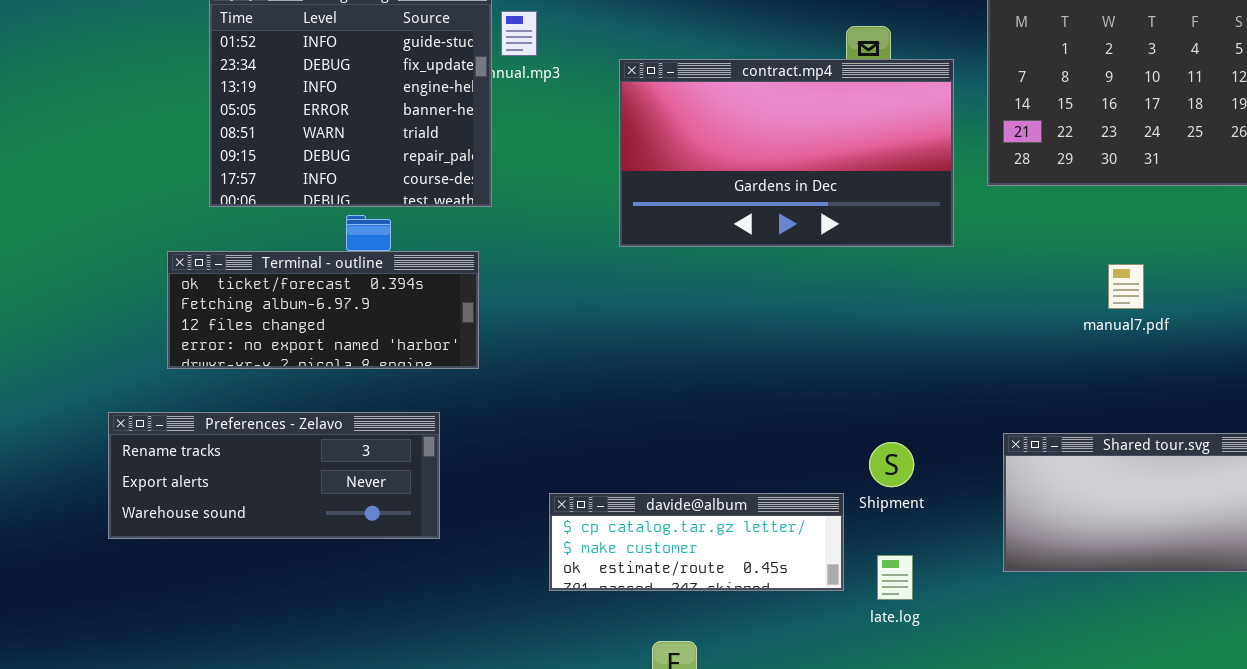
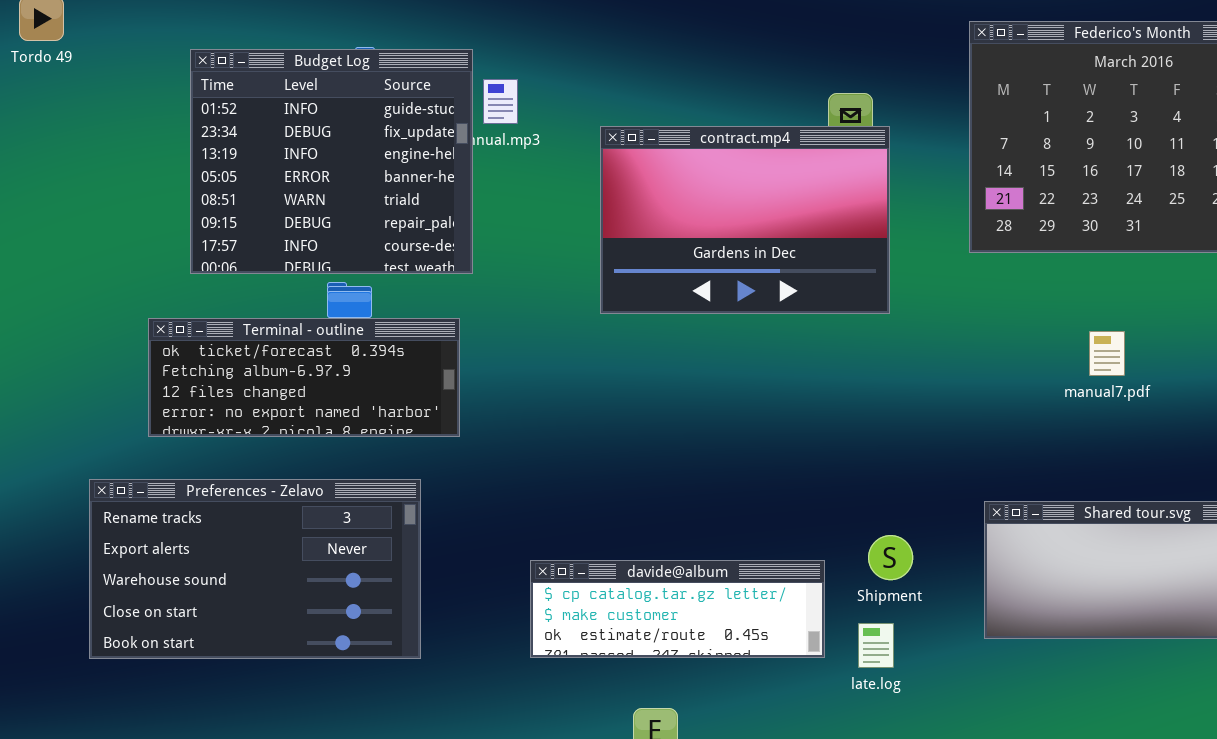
contract.mp4: [619,59,954,247] -> [600,126,890,314], resized
Preferences - Zelavo: [108,412,440,539] -> [89,479,421,659], resized
Shipment: [869,442,914,487] -> [868,535,913,580], moved

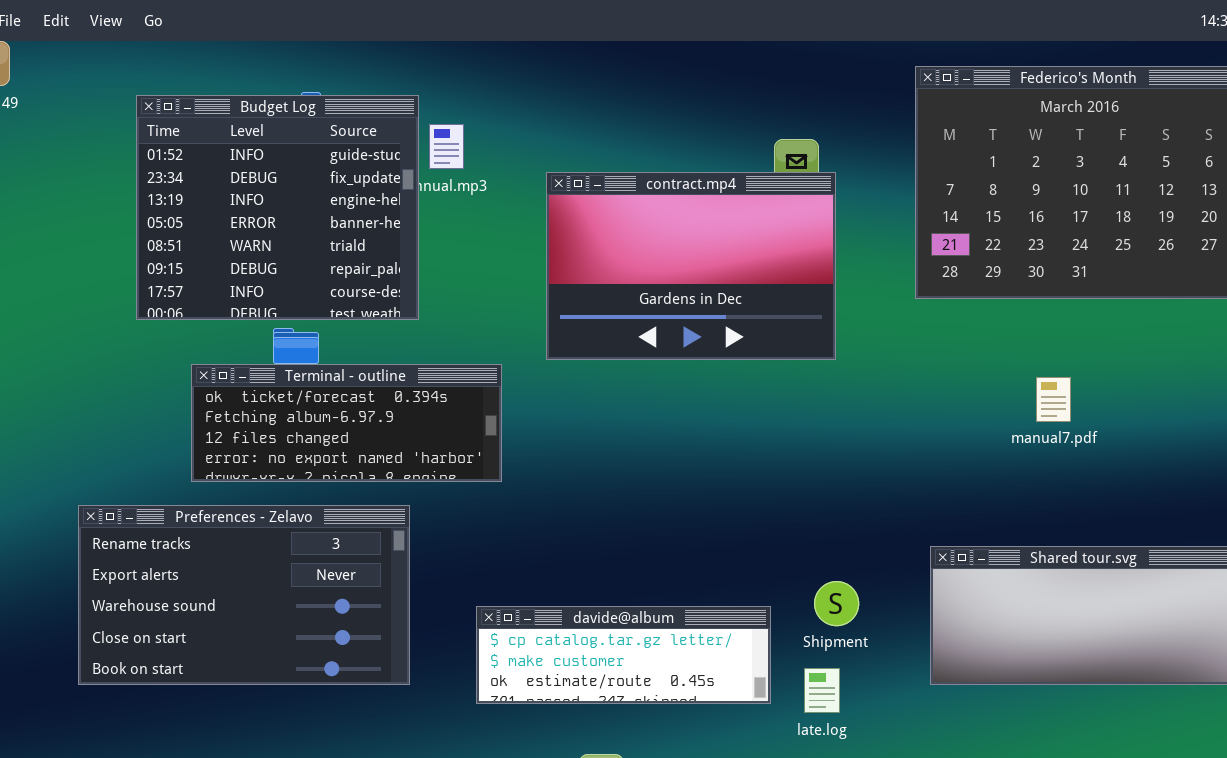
Terminal - outline: [148,318,460,437] -> [191,364,502,482], moved
Preferences - Zelavo: [89,479,421,659] -> [78,505,410,685], moved

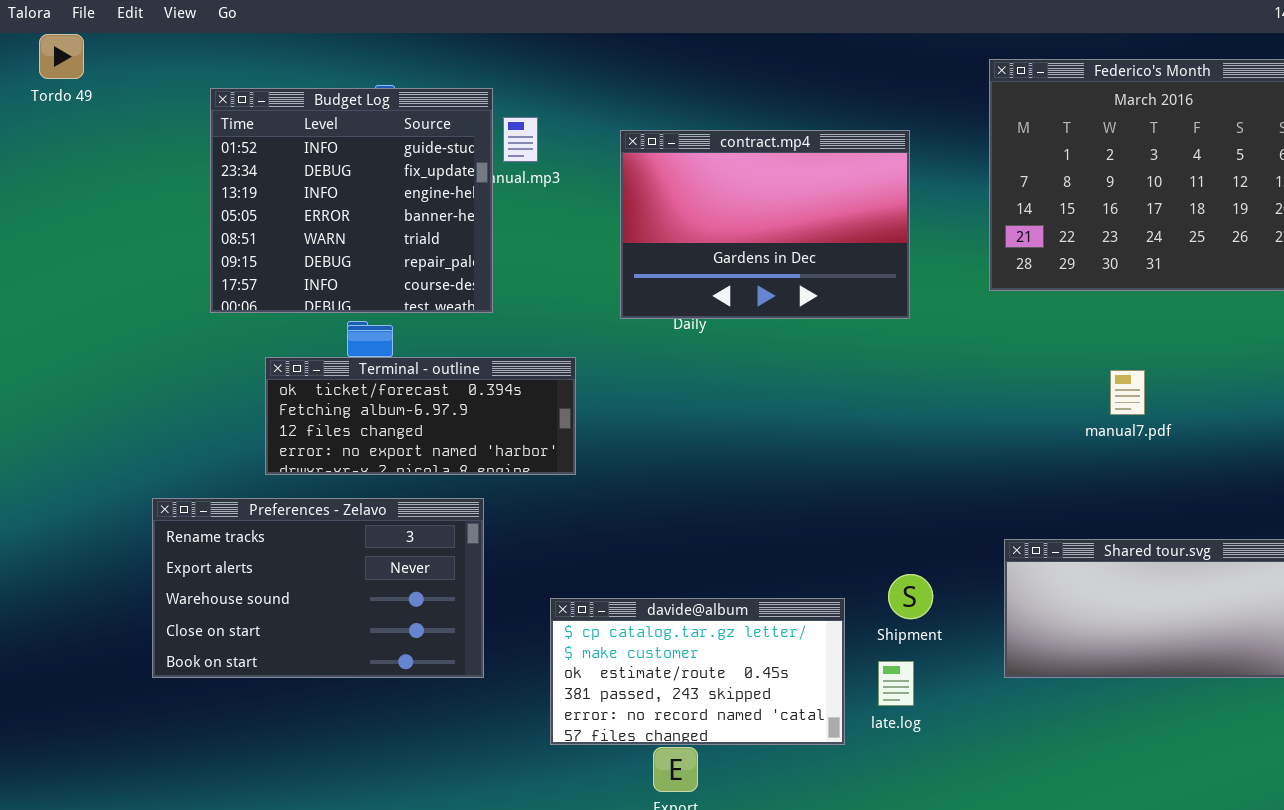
contract.mp4: [546,172,836,360] -> [620,130,910,319], moved
davide@album: [476,606,771,704] -> [550,598,845,745], resized

